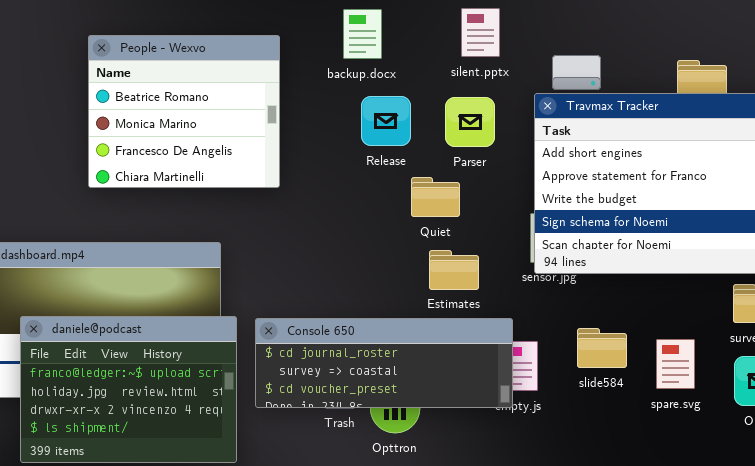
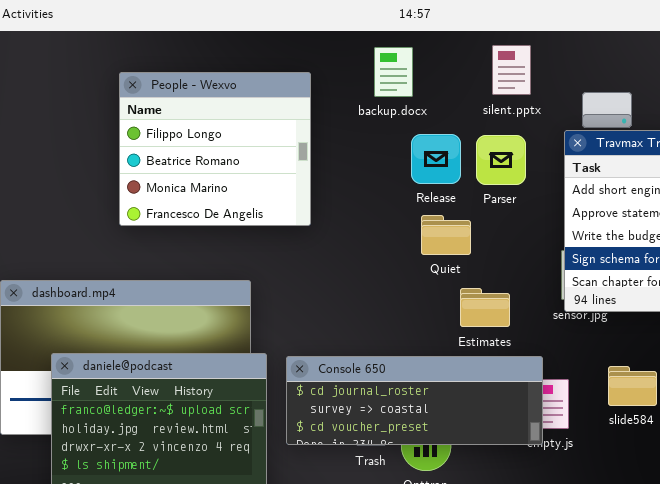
People - Wexvo: [88,35,280,188] -> [119,72,311,226], scrolled up 1 row
Release: [361,96,411,146] -> [411,134,461,184], moved
Quiet: [411,177,460,217] -> [421,215,471,255], moved

